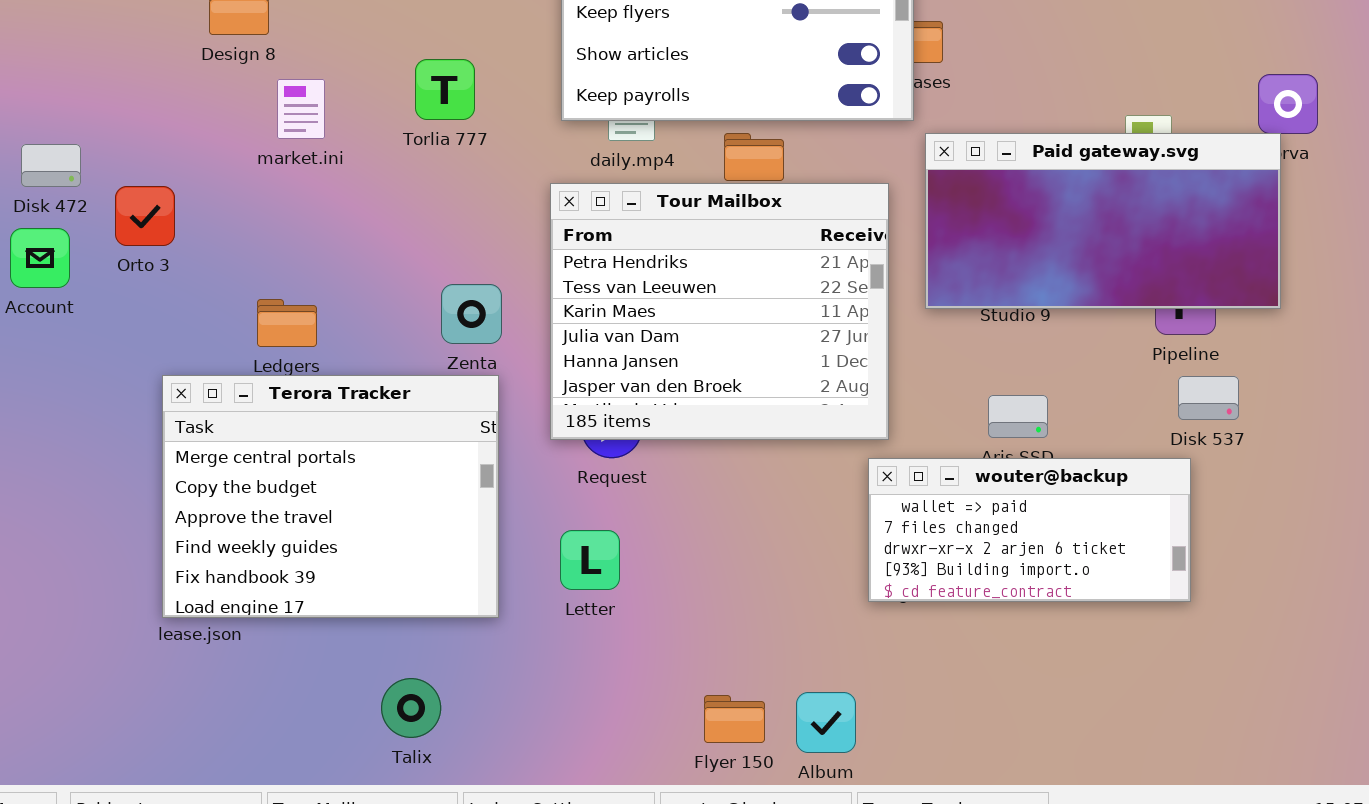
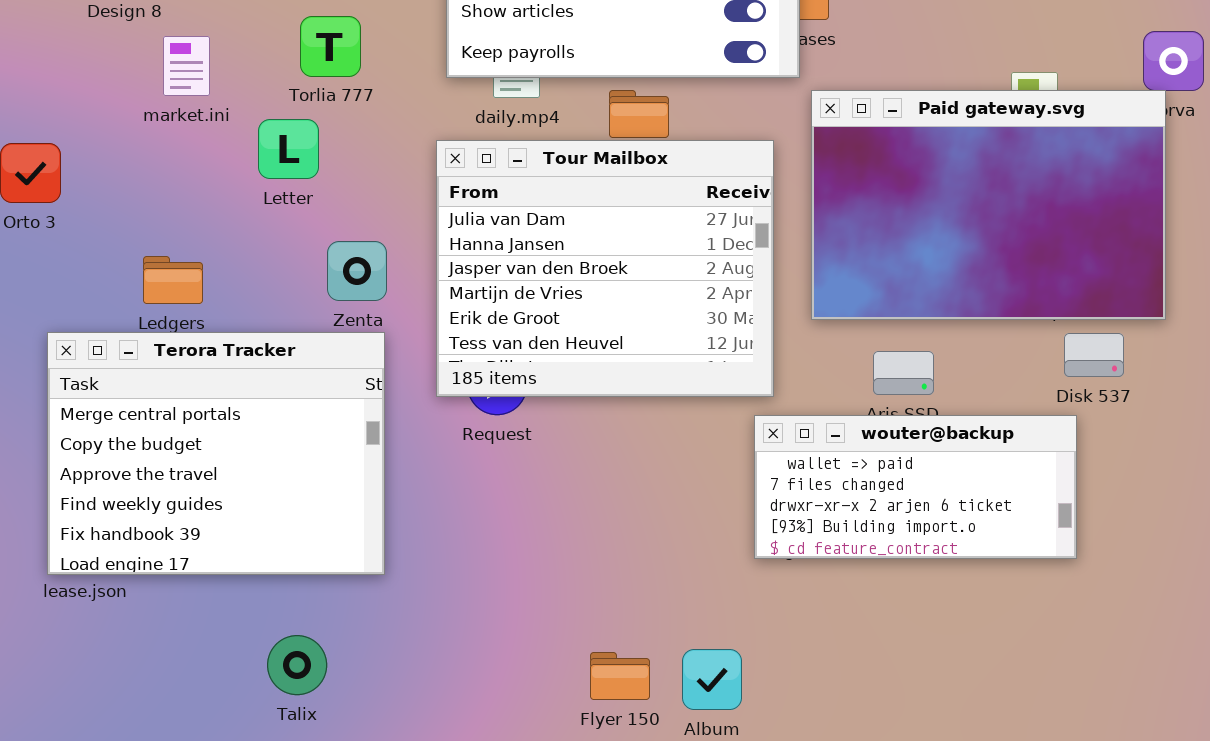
Paid gateway.svg: [925,133,1281,309] -> [811,90,1166,320], resized
Tour Mailbox: [550,183,889,440] -> [436,140,774,397], scrolled down 3 rows
Letter: [560,530,620,590] -> [258,119,319,179], moved

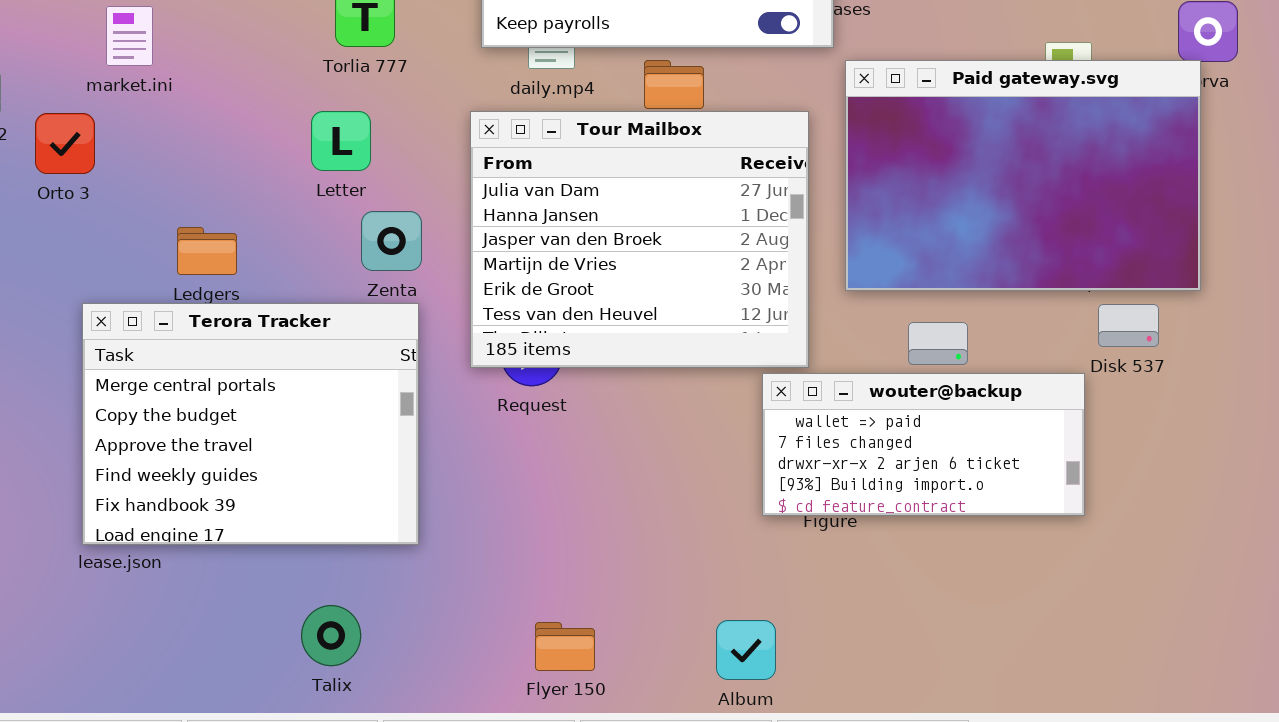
market.ini: [163,36,210,96] -> [106,6,153,66], moved
Letter: [258,119,319,179] -> [311,111,371,171], moved
wouter@backup: [754,415,1077,559] -> [762,373,1085,516], moved
Flyer 150: [590,652,650,700] -> [535,622,595,671], moved

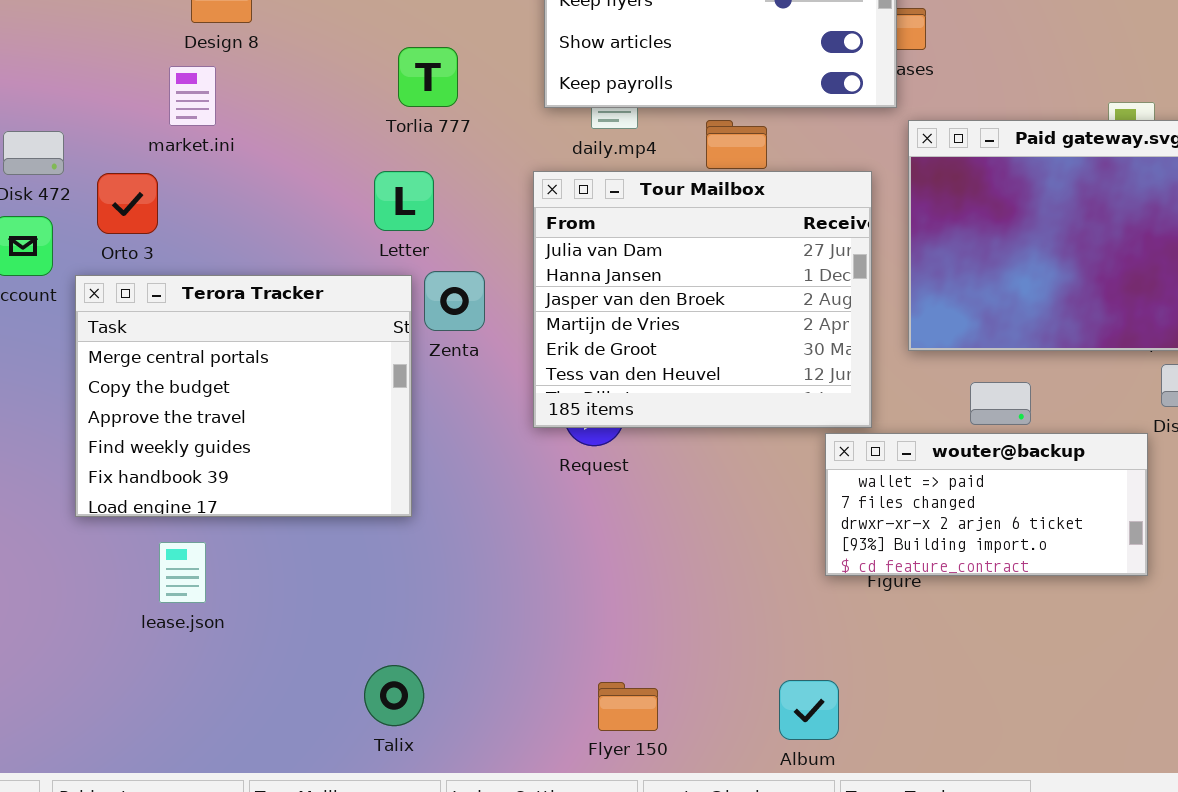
Terora Tracker: [82,303,419,545] -> [75,275,412,517], moved

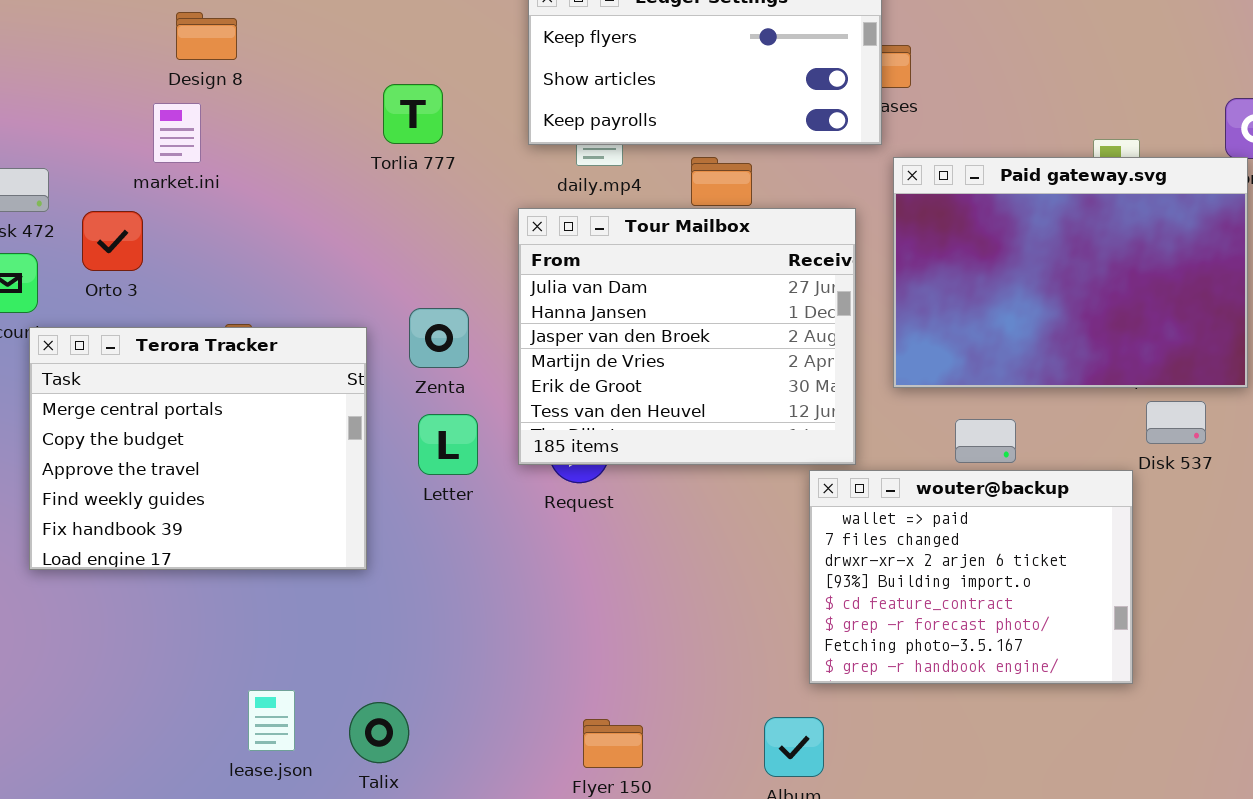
Letter: [374,171,434,231] -> [418,414,478,475], moved
Terora Tracker: [75,275,412,517] -> [29,327,367,570], moved
wouter@backup: [825,433,1148,576] -> [809,470,1133,684], resized
lease.json: [159,542,206,603] -> [248,690,295,751], moved

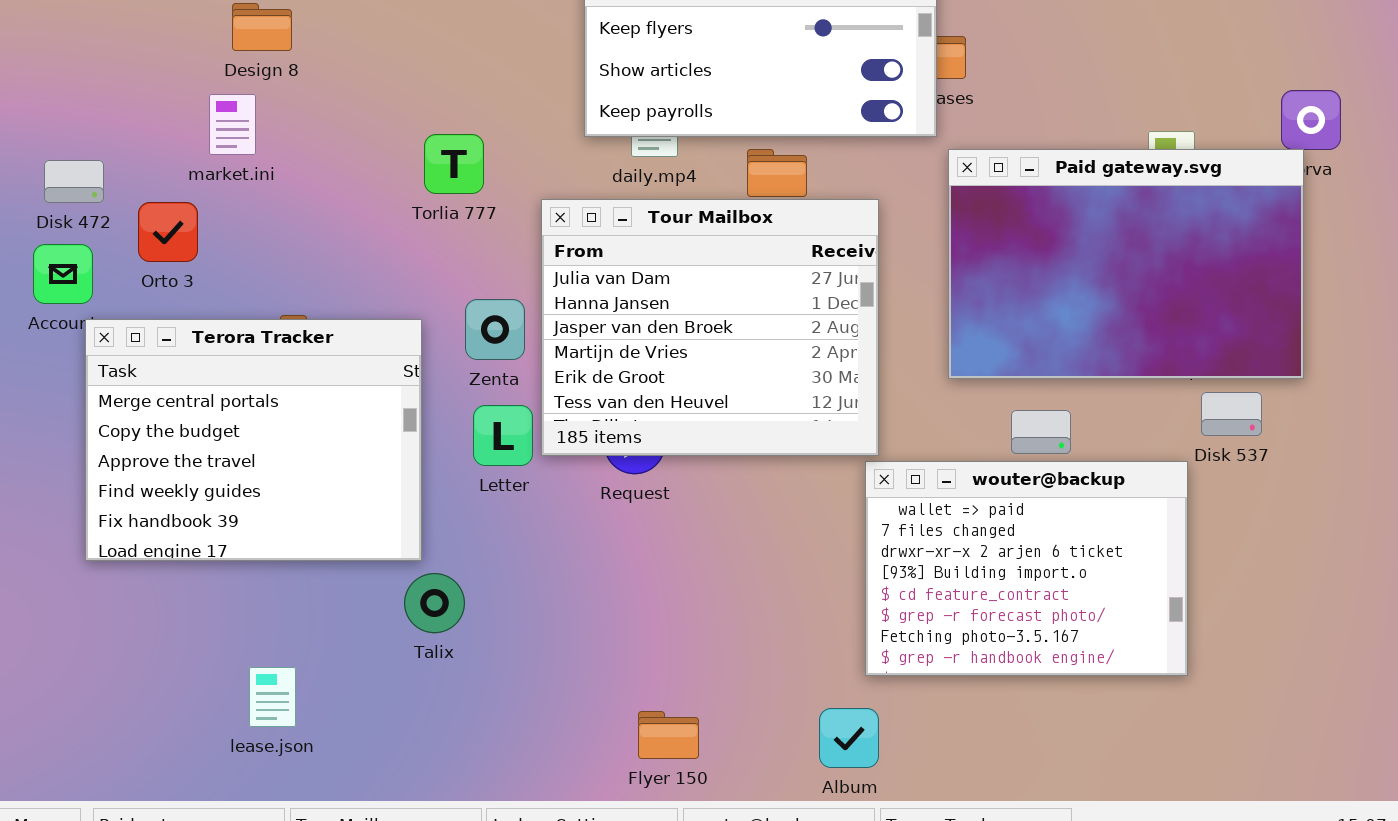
Torlia 777: [383,84,443,144] -> [424,134,484,194], moved
Tour Mailbox: [518,208,856,465] -> [541,199,879,456], moved
lease.json: [248,690,295,751] -> [249,667,296,727], moved
Talix: [349,702,409,763] -> [404,573,465,633], moved

